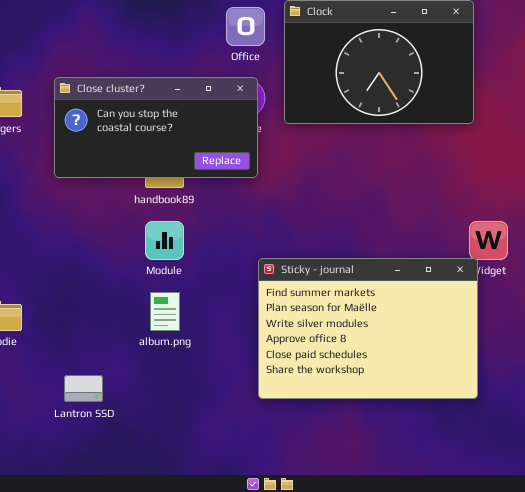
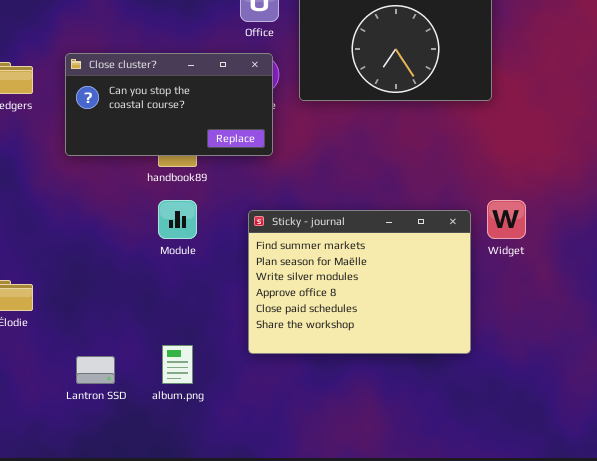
Sticky - journal: [258,258,478,399] -> [248,210,471,354], moved
album.png: [150,292,180,331] -> [162,345,193,384], moved

